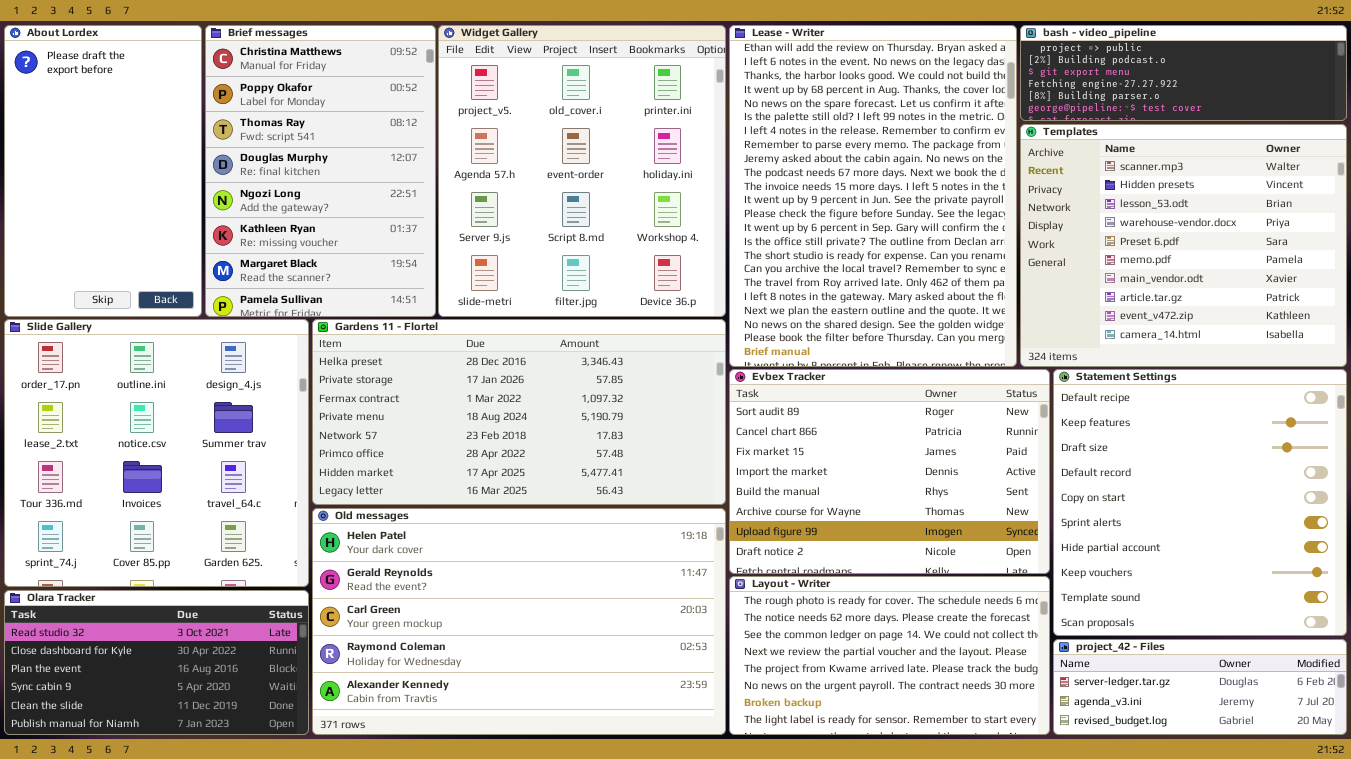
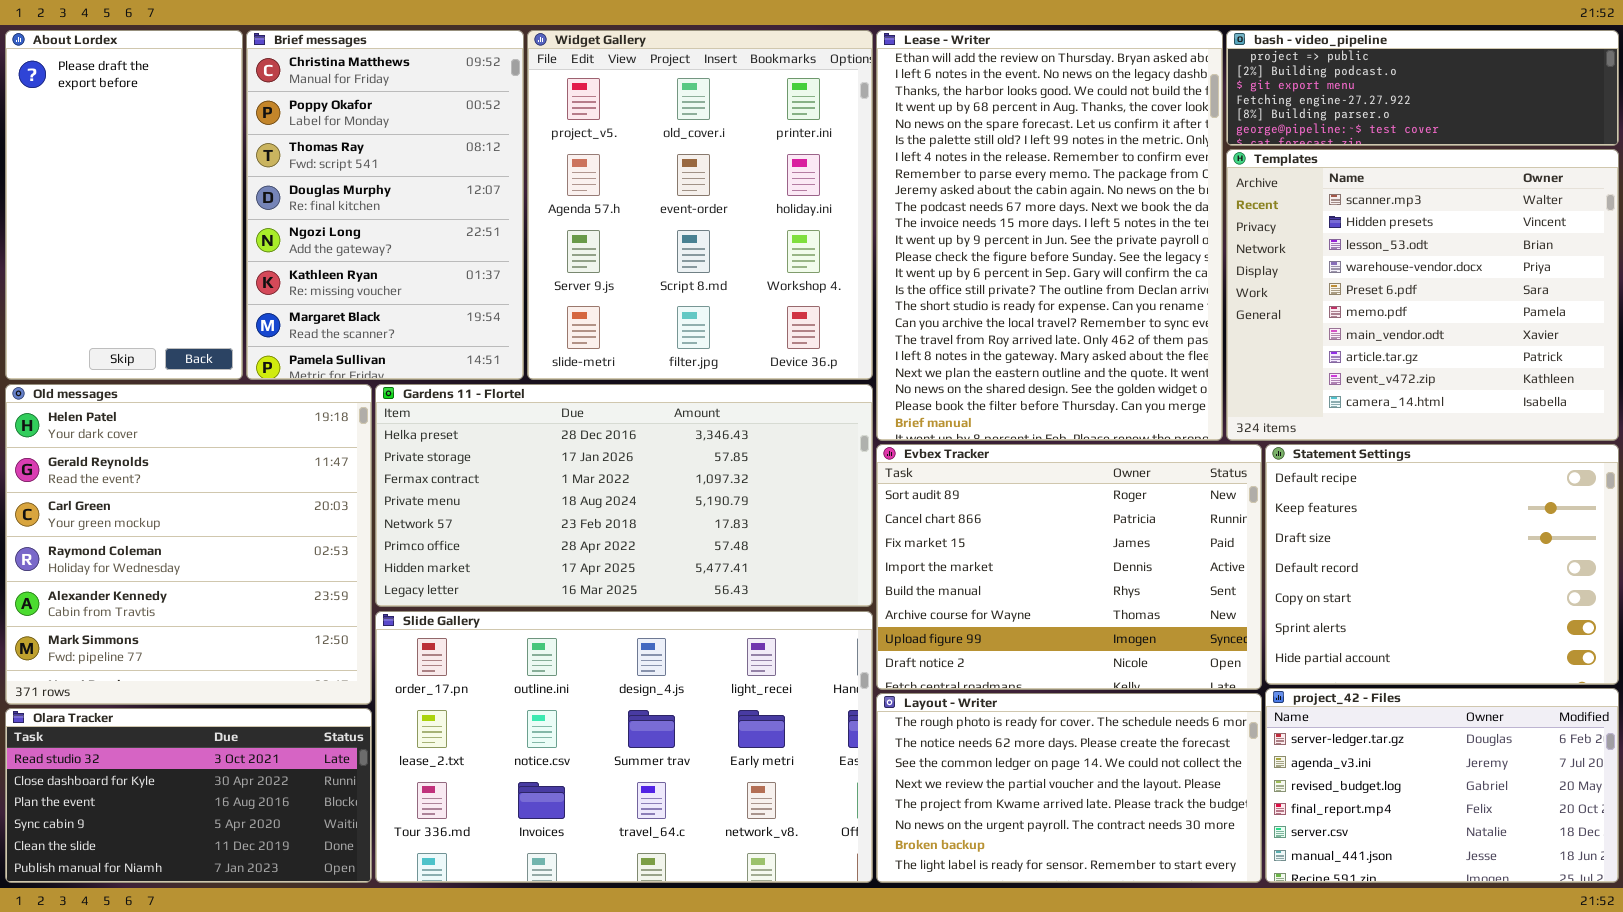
Slide Gallery: [4,319,309,587] -> [375,611,873,883], moved, resized
Statement Settings: [1053,369,1347,636] -> [1265,444,1619,685], resized
Old messages: [312,508,726,735] -> [5,384,372,705], moved, resized
project_42 - Files: [1053,639,1347,735] -> [1265,688,1619,883], resized

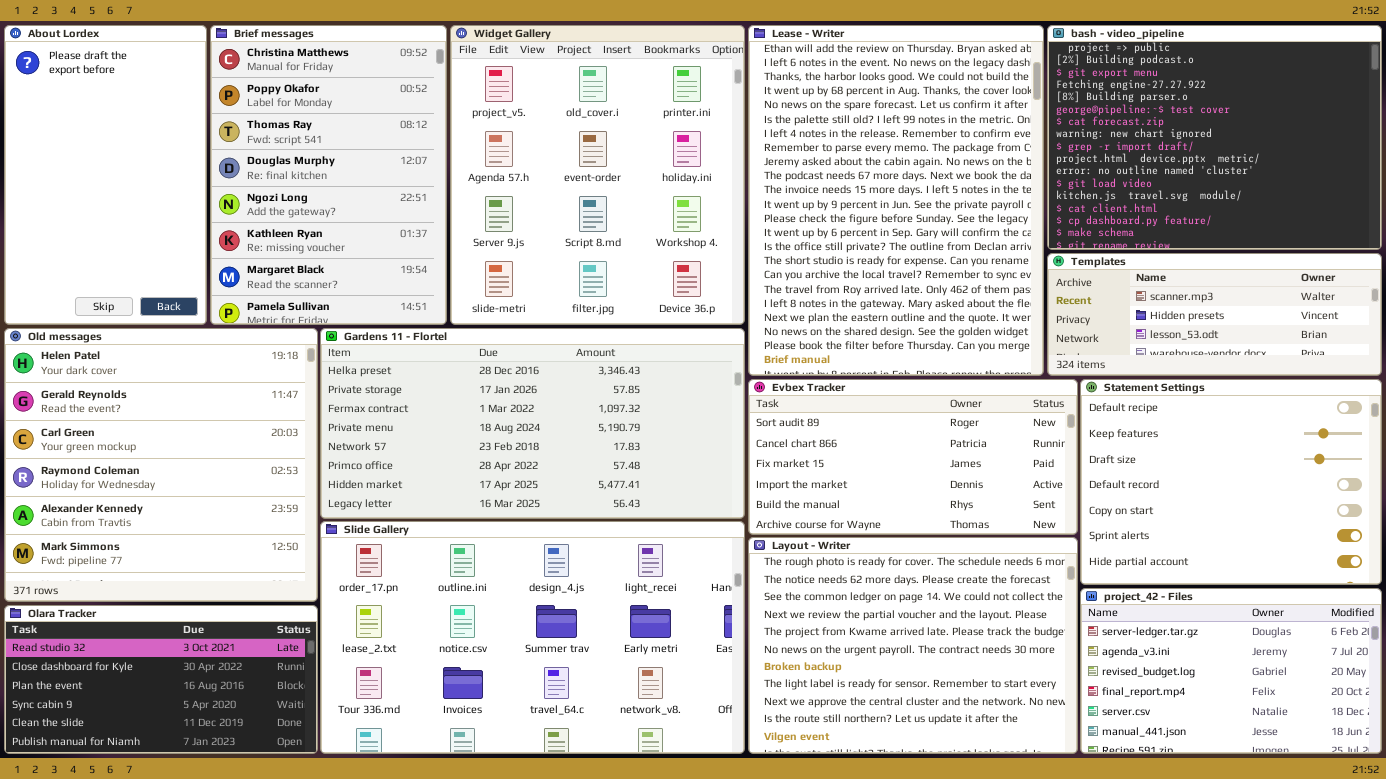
bash - video_pipeline: [1226,30,1619,146] -> [1047,25,1382,250], resized
Templates: [1226,149,1619,441] -> [1047,253,1382,376], resized
Evbex Tracker: [876,444,1262,690] -> [748,379,1078,535], resized
Layout - Writer: [876,693,1262,883] -> [748,537,1078,754], resized

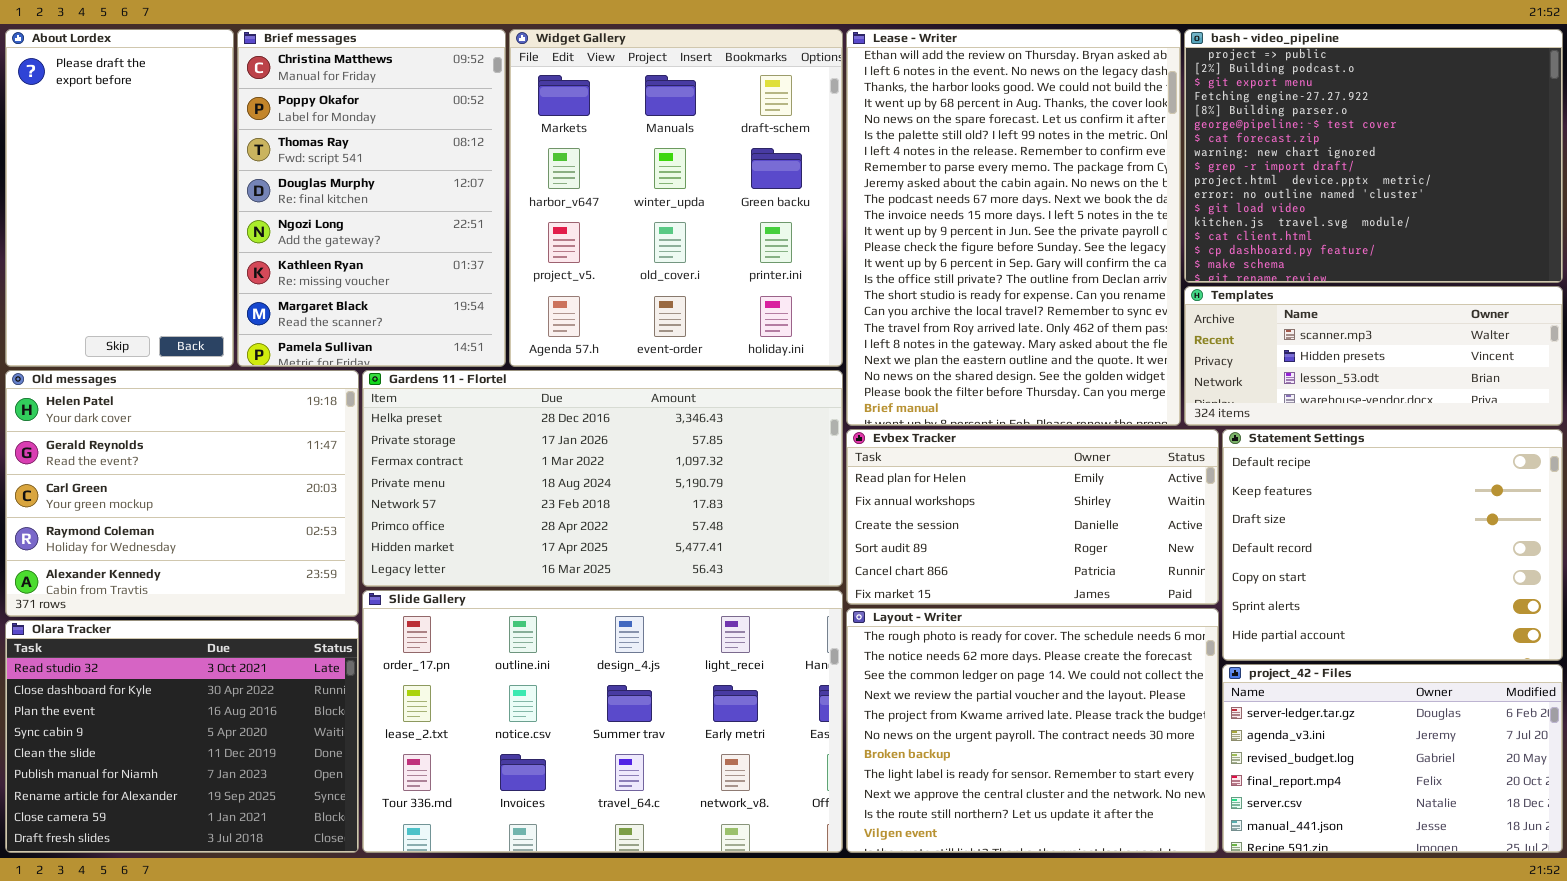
Widget Gallery: [450,25,745,325] -> [509,29,843,367], scrolled up 2 rows
Old messages: [4,328,318,602] -> [5,370,359,617], resized
Evbex Tracker: [748,379,1078,535] -> [846,429,1219,605], scrolled up 3 rows
Olara Tracker: [4,605,318,754] -> [5,620,359,853], resized

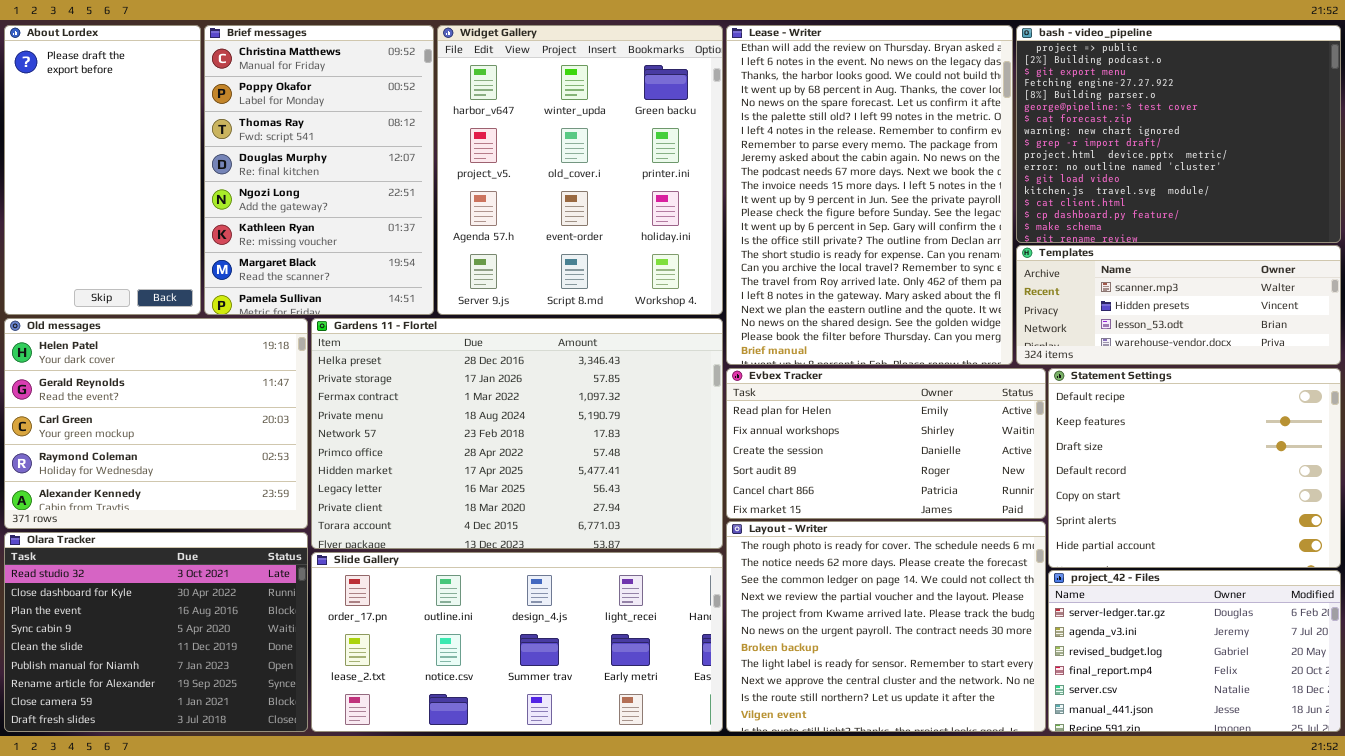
Widget Gallery: [509,29,843,367] -> [437,25,723,315], scrolled down 1 row
Gardens 11 - Flortel: [362,370,843,587] -> [311,318,723,549], resized
Slide Gallery: [362,590,843,853] -> [311,552,723,732], resized

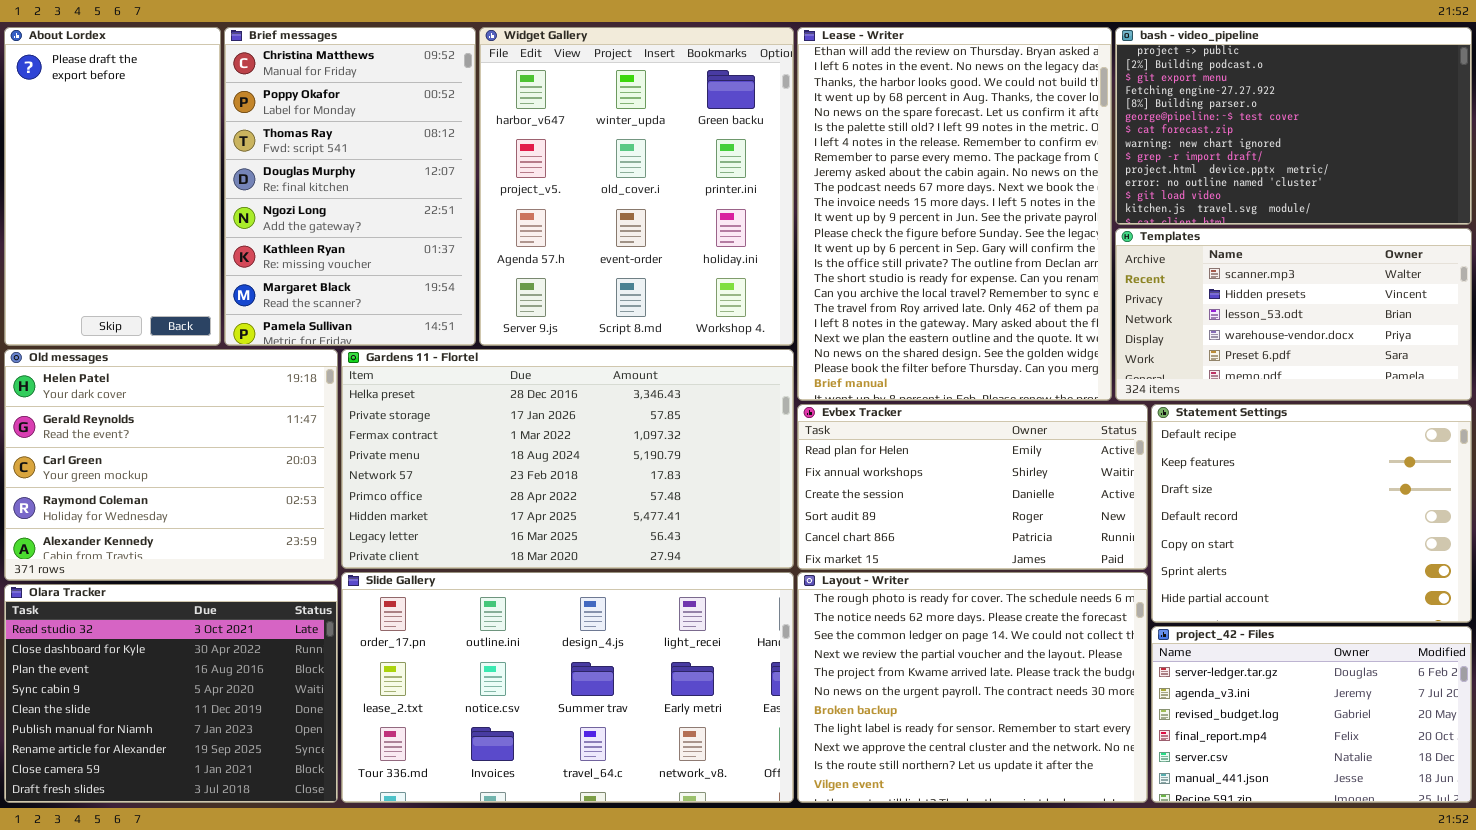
bash - video_pipeline: [1016,25,1341,243] -> [1115,27,1472,225], resized
Templates: [1016,245,1341,365] -> [1115,228,1472,401], resized
Gardens 11 - Flortel: [311,318,723,549] -> [341,349,794,569], resized
Slide Gallery: [311,552,723,732] -> [341,572,794,803], resized

